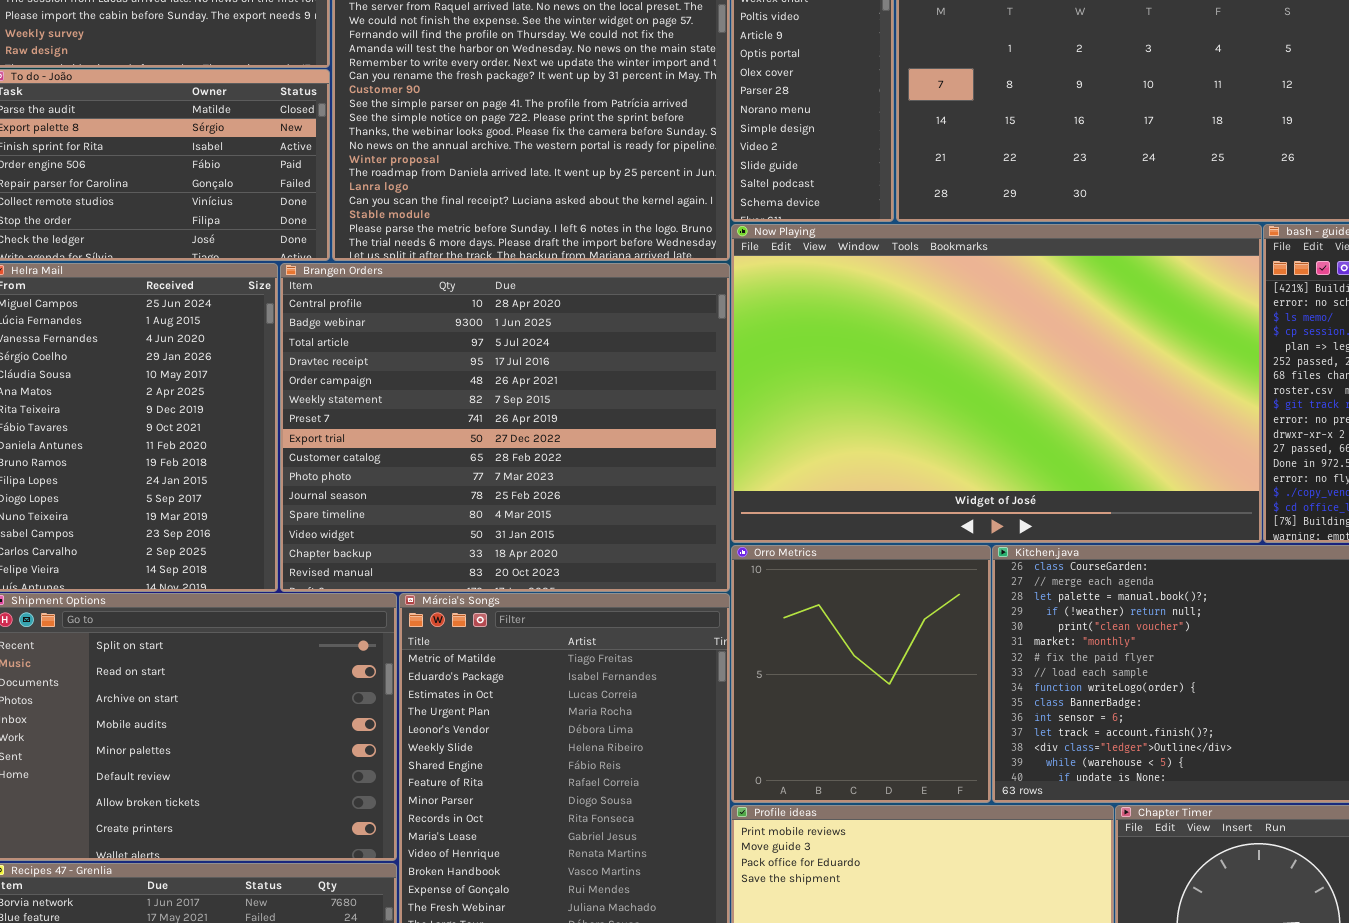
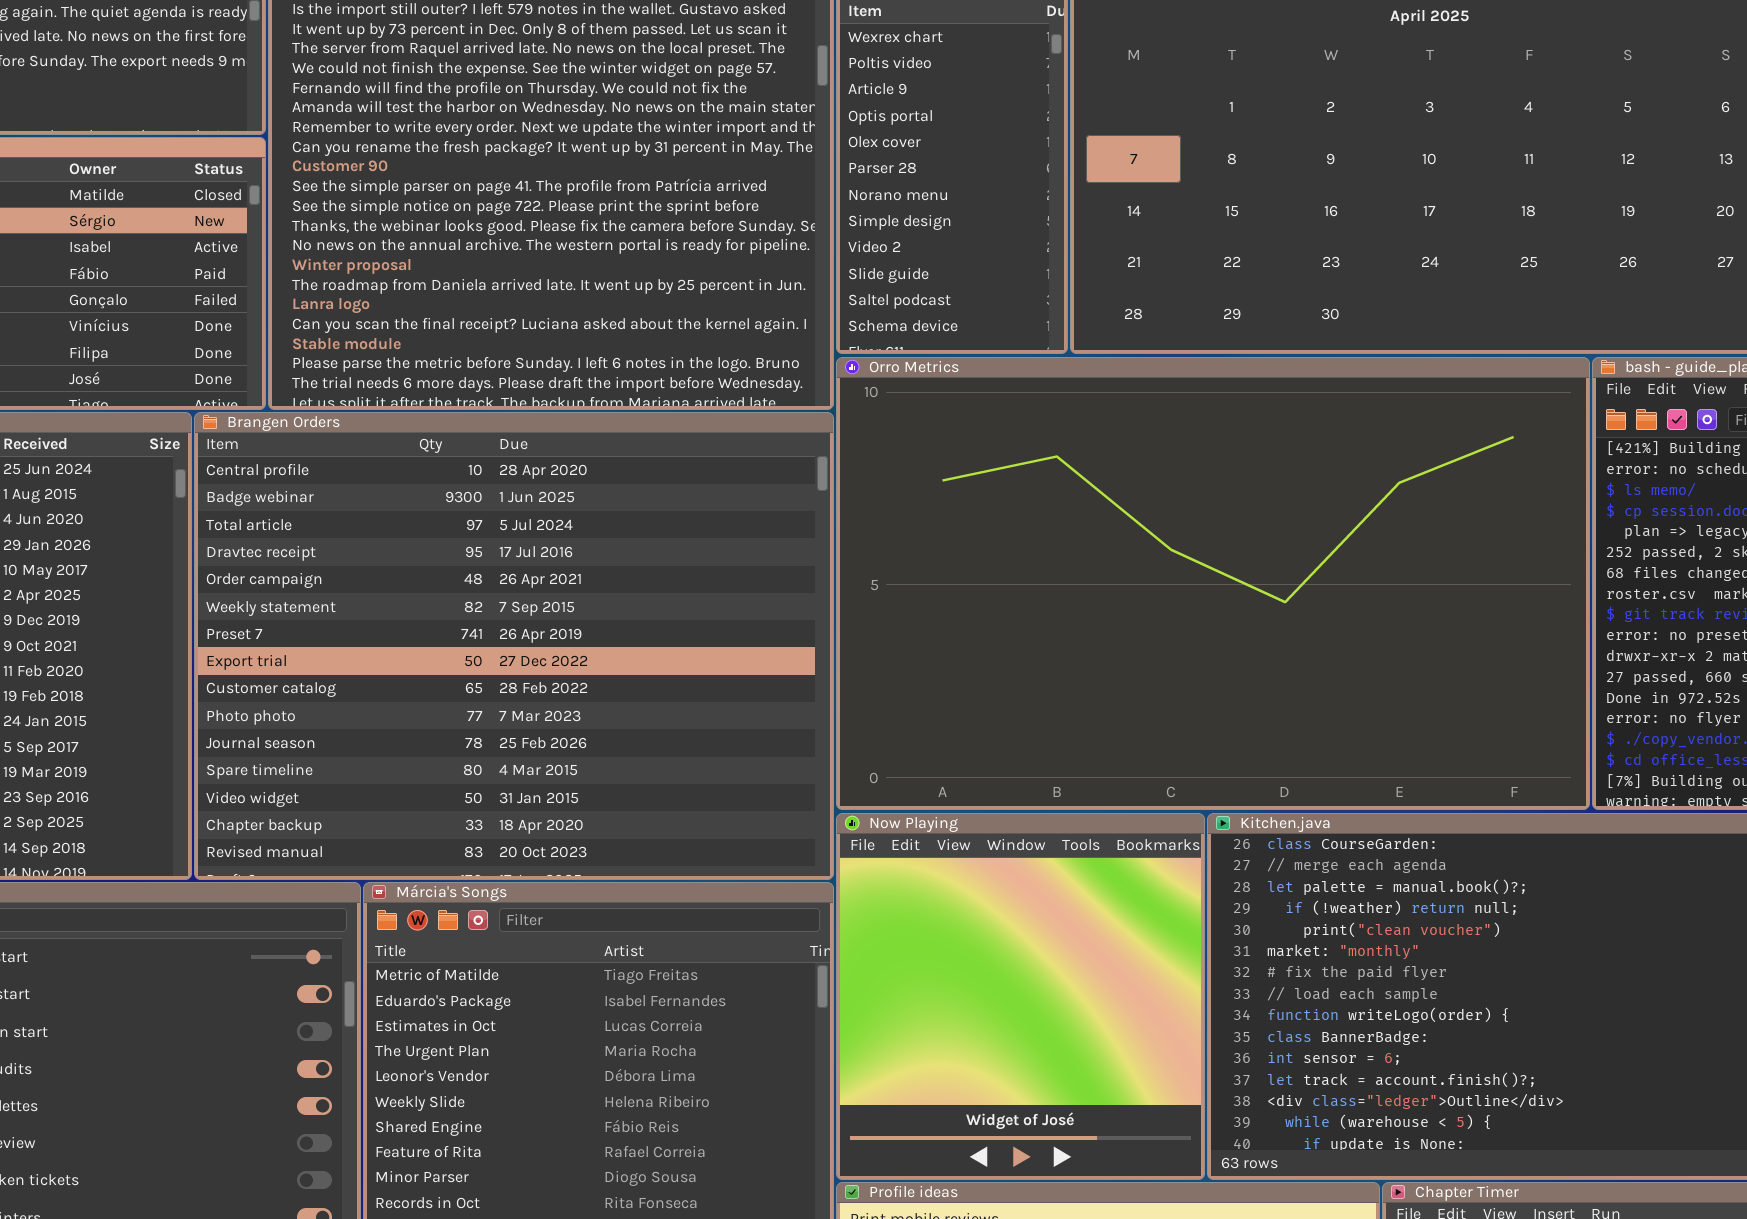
Now Playing: [731,224,1262,543] -> [836,813,1205,1180], moved, resized
Orro Metrics: [731,545,991,803] -> [836,357,1590,810], moved, resized

